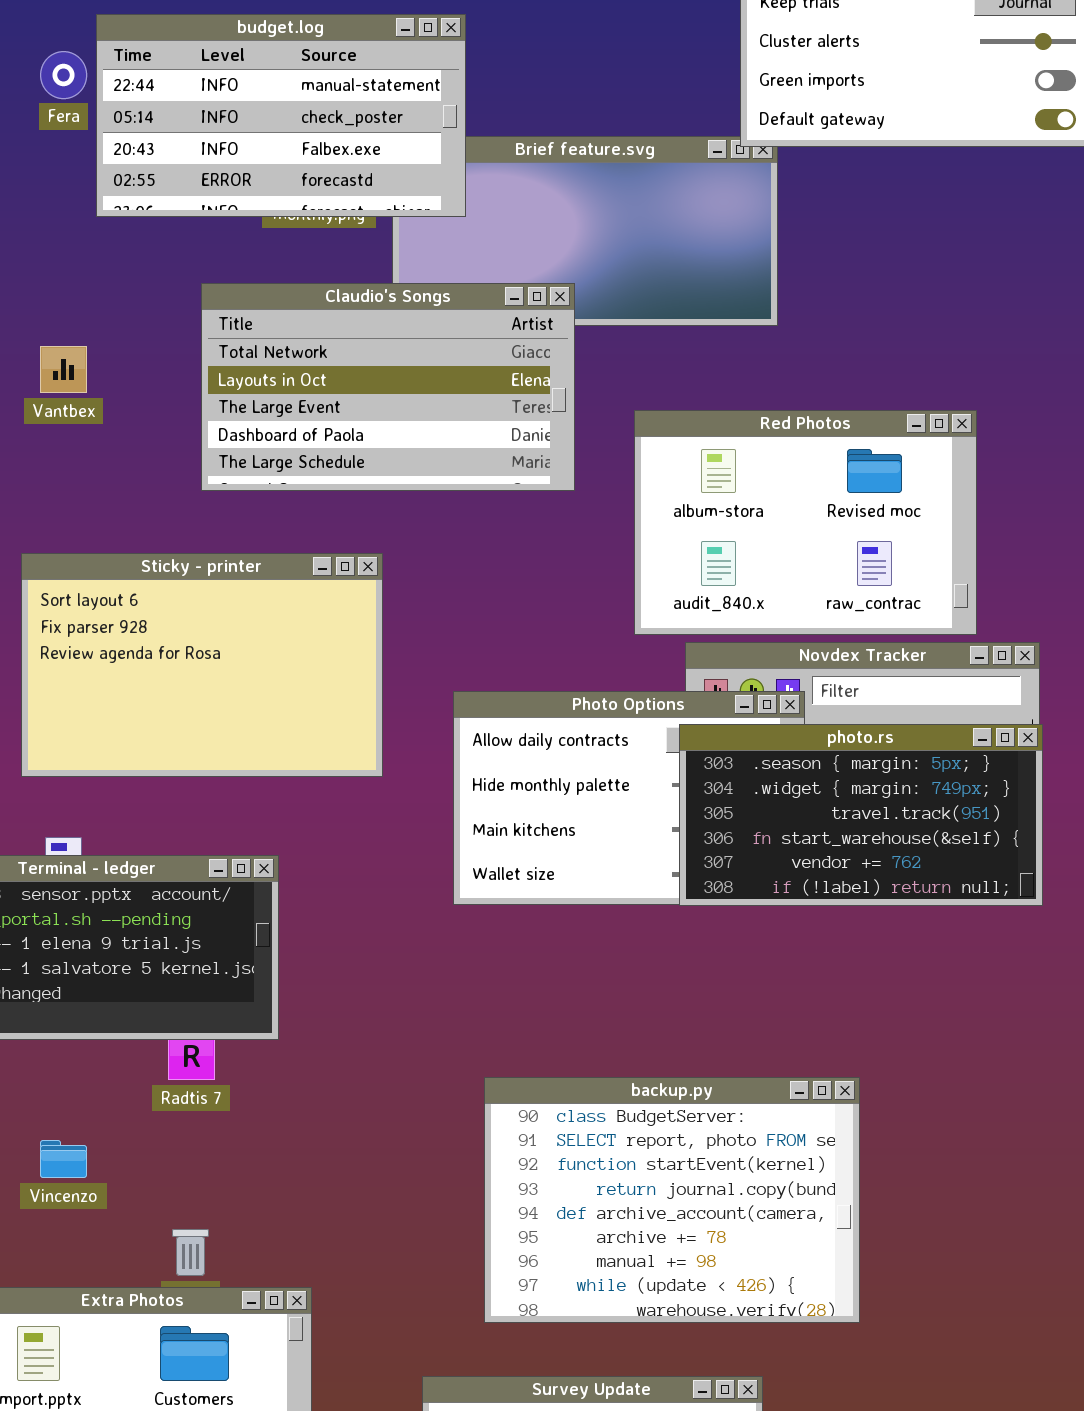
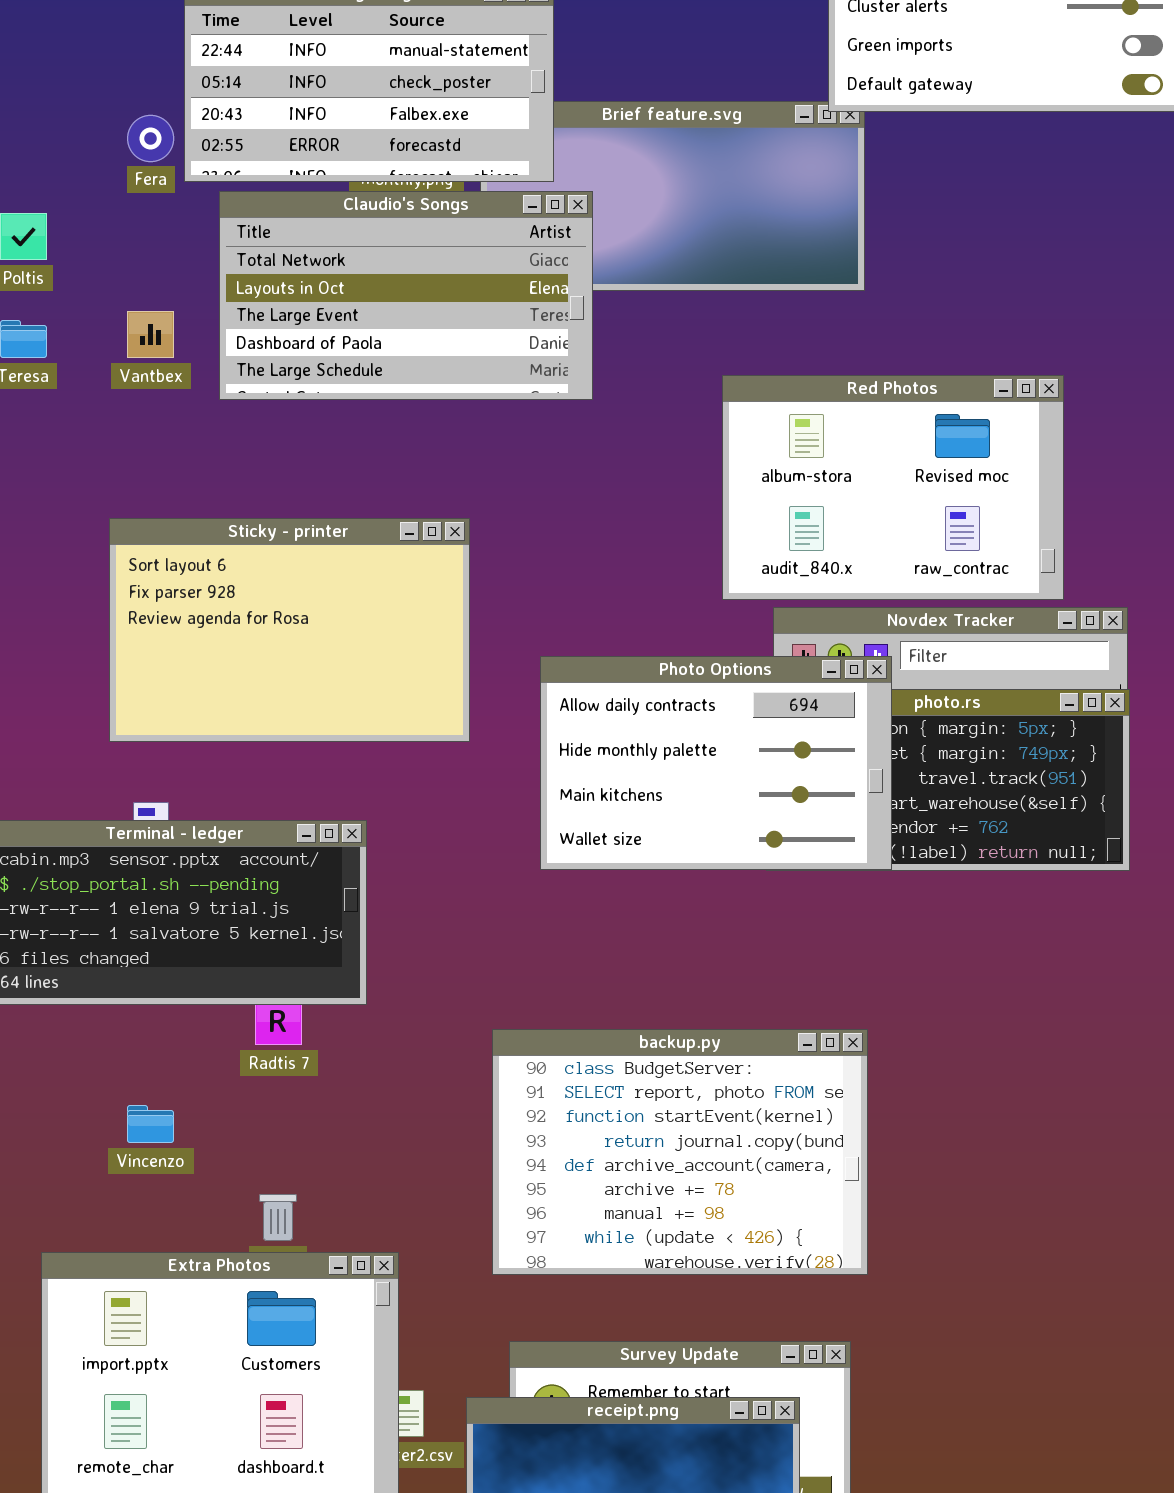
Fera: [40,51,87,99] -> [127,115,174,162], moved
Claudio's Songs: [201,283,575,491] -> [219,191,593,400], moved
Photo Options: [453,691,805,905] -> [540,656,892,870], raised
backup.py: [484,1077,860,1323] -> [492,1029,868,1275], moved

